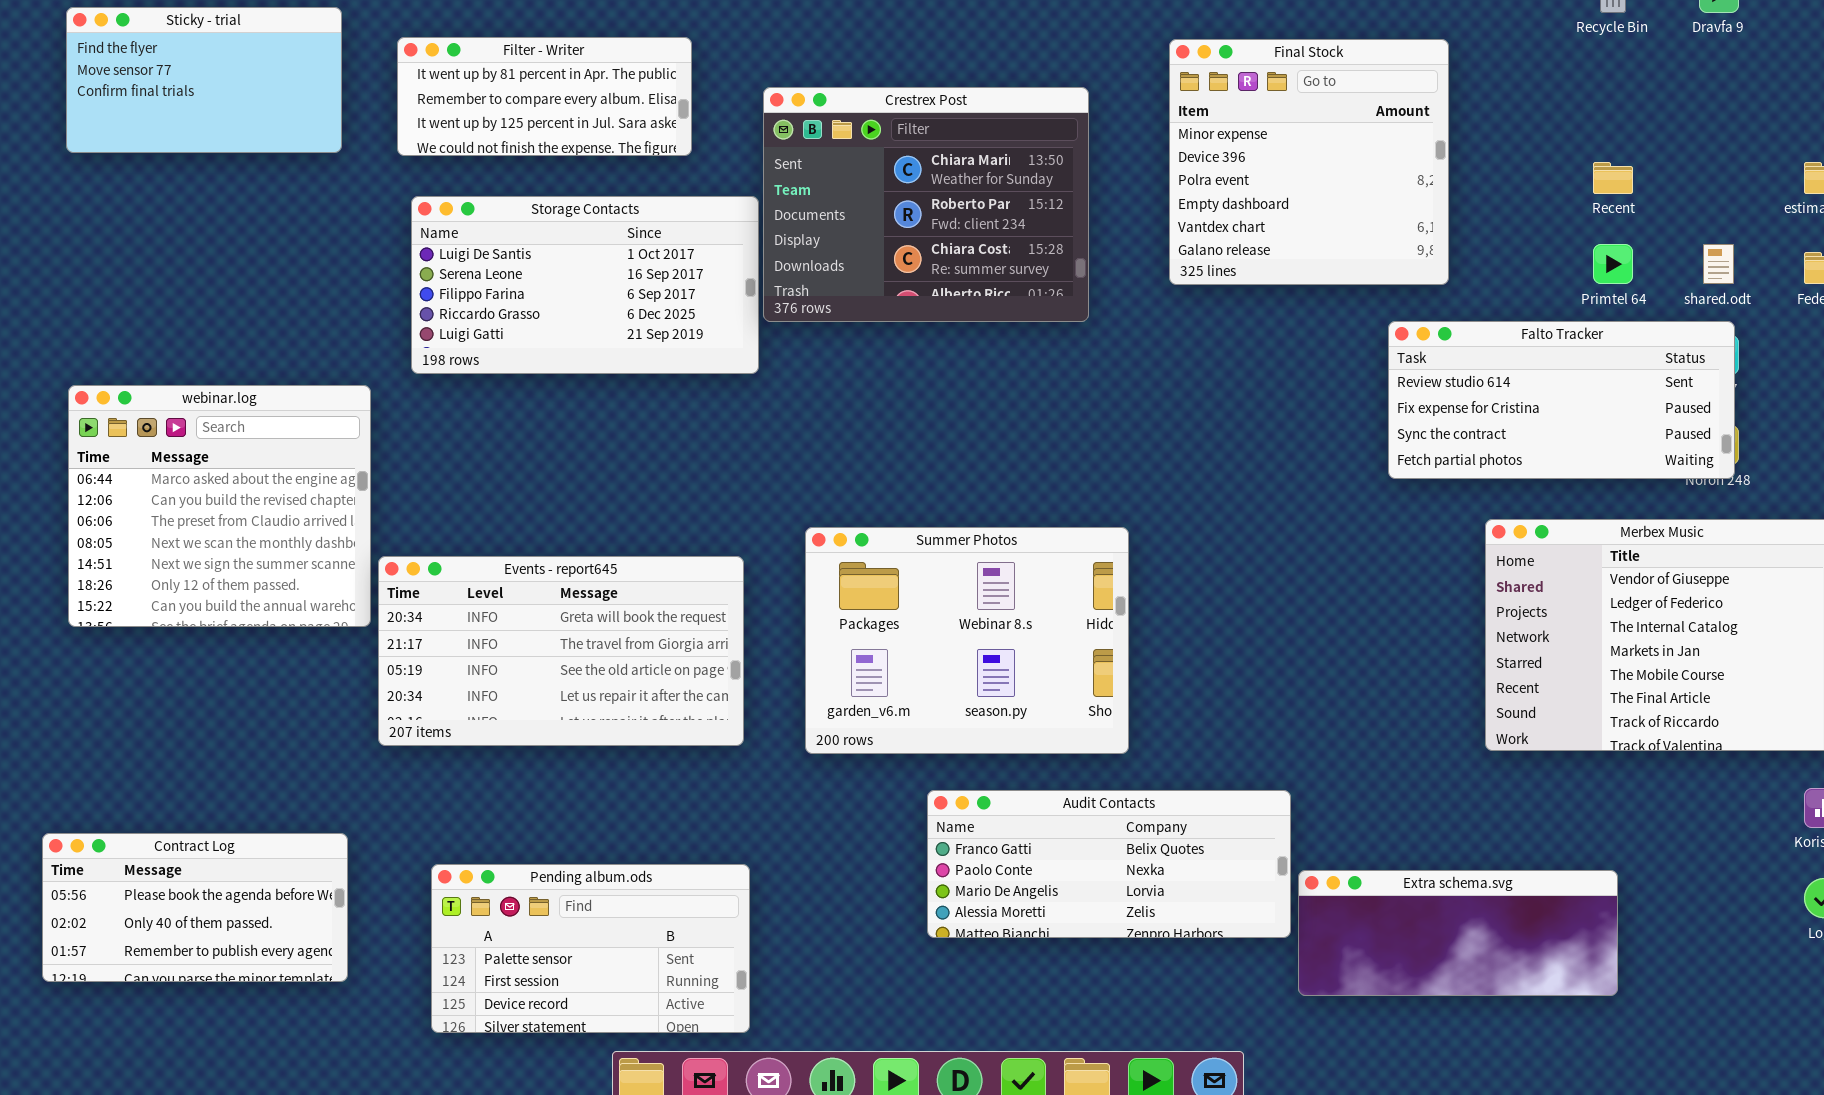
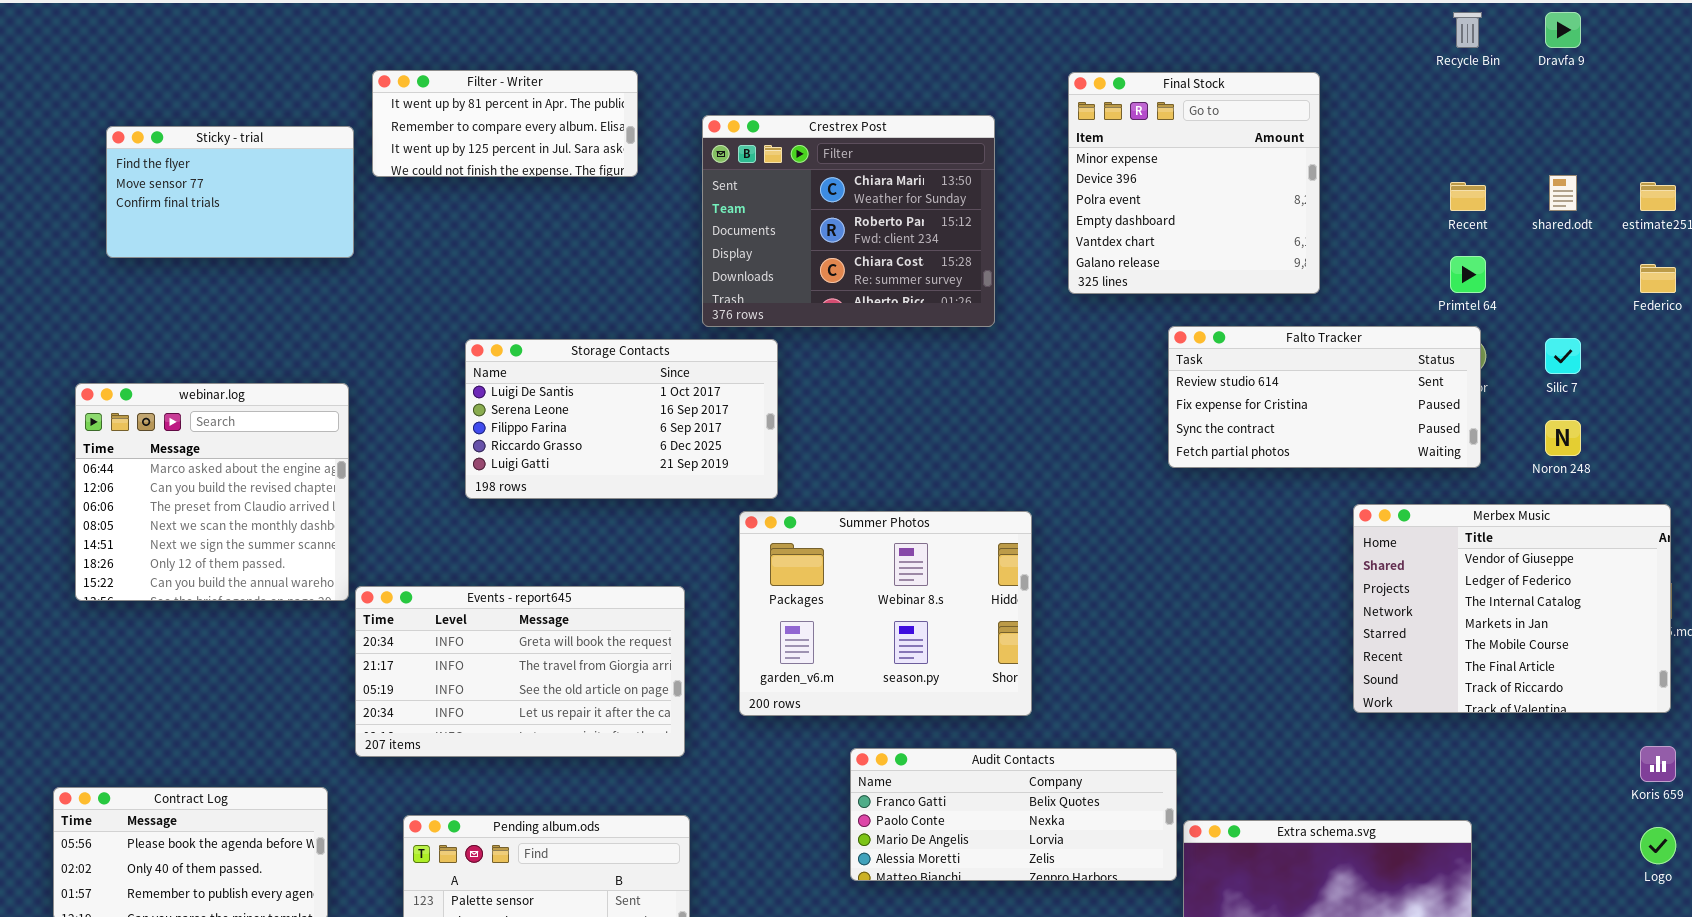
Sticky - trial: [66,7,342,153] -> [106,126,354,258], moved
Storage Contacts: [411,196,759,374] -> [465,339,778,499], moved
shared.odt: [1703,244,1734,284] -> [1549,175,1577,211], moved
Falto Tracker: [1388,321,1735,479] -> [1168,326,1481,468], moved
Events - report645: [378,556,744,746] -> [355,586,685,757], moved

